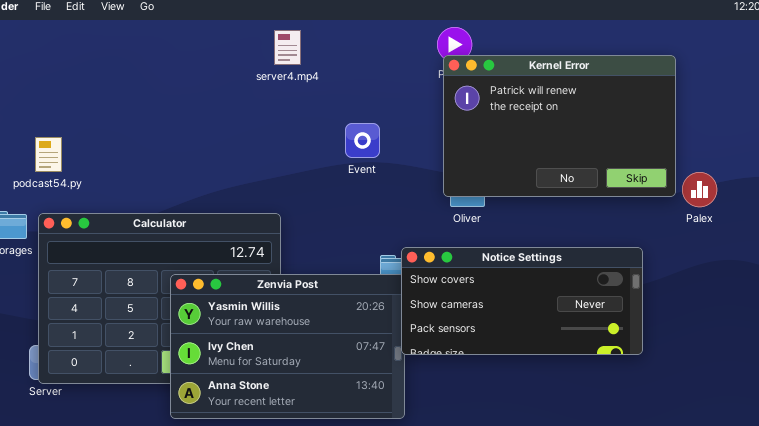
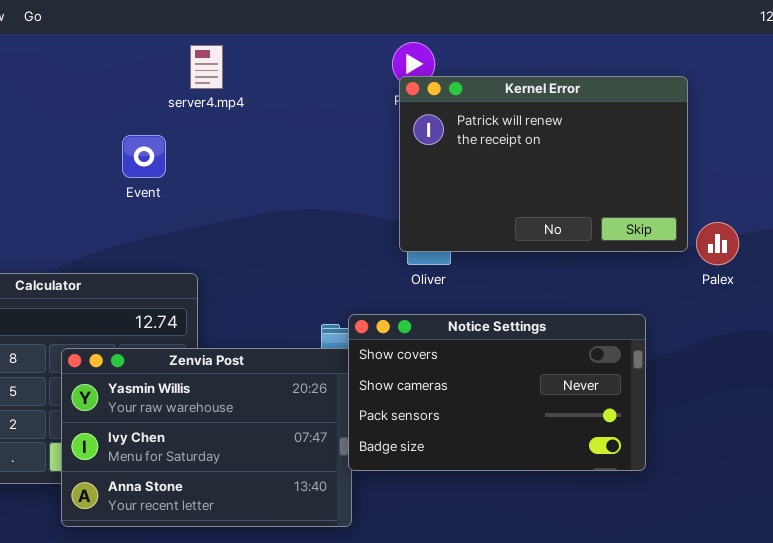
Event: [345,123,380,158] -> [122,135,166,178], moved
Notice Settings: [401,247,643,355] -> [348,314,646,471], resized

